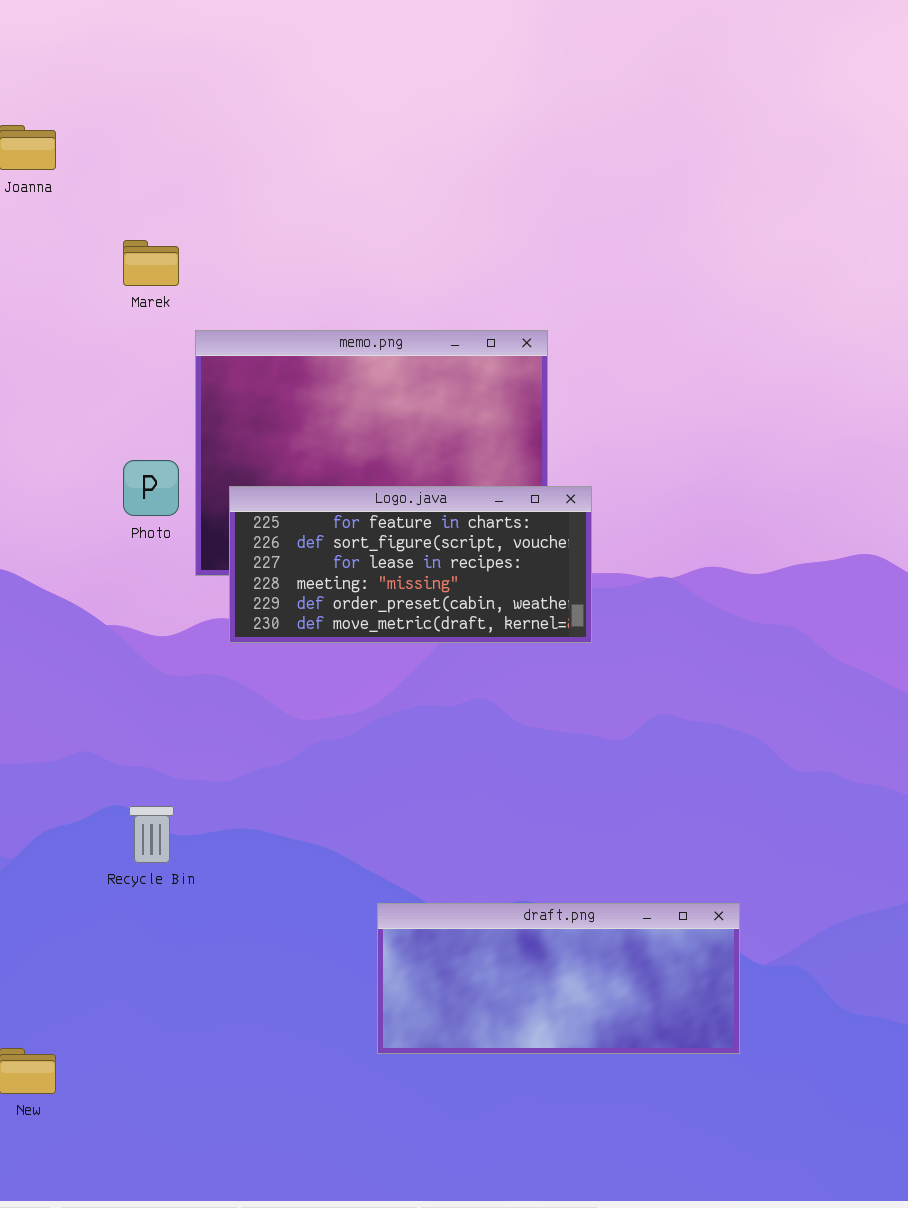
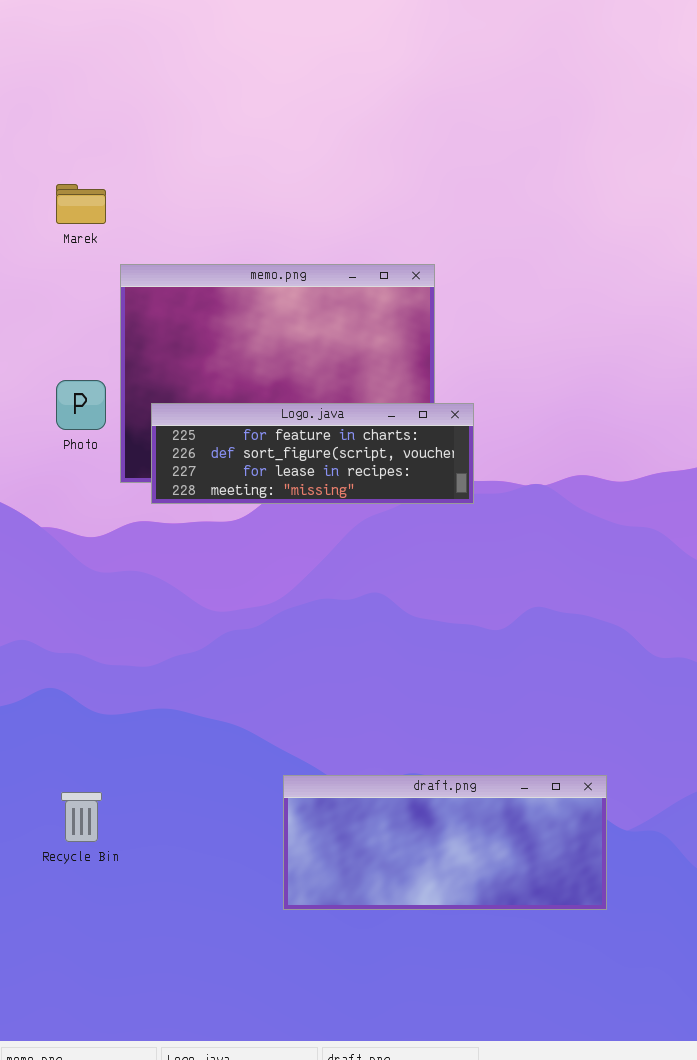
Logo.java: [229,486,592,643] -> [151,403,474,504], resized
Recycle Bin: [129,806,174,863] -> [61,792,102,842], moved

